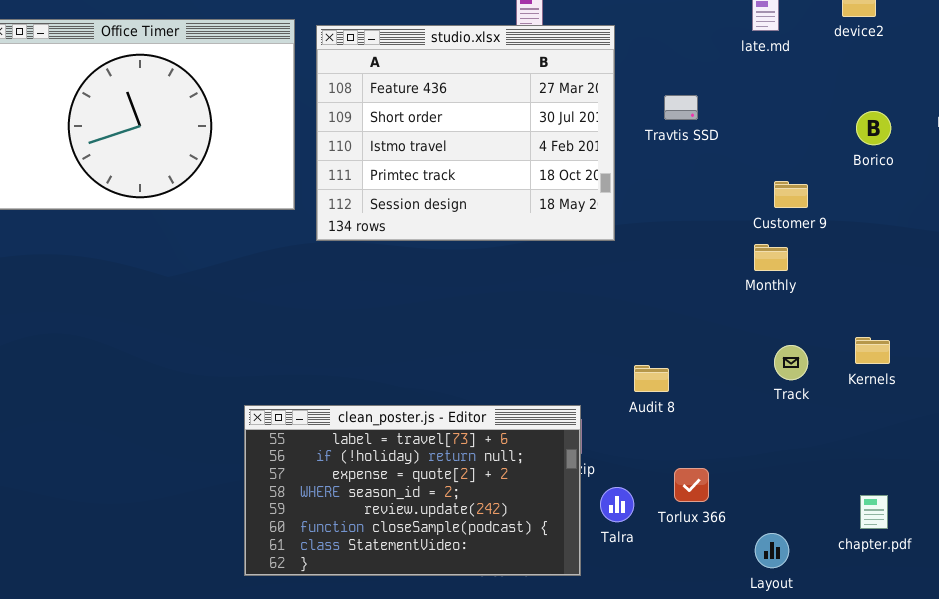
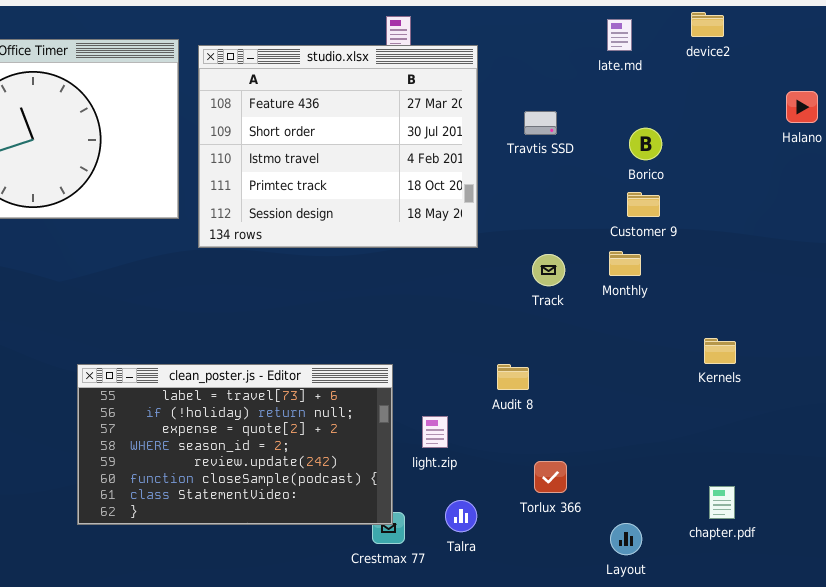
Borico: [856,111,891,145] -> [629,128,662,160], moved
Track: [774,345,808,380] -> [532,254,565,286], moved
clean_poster.js - Editor: [244,405,581,576] -> [77,364,393,525], moved
Talra: [600,487,634,522] -> [445,500,477,532], moved

